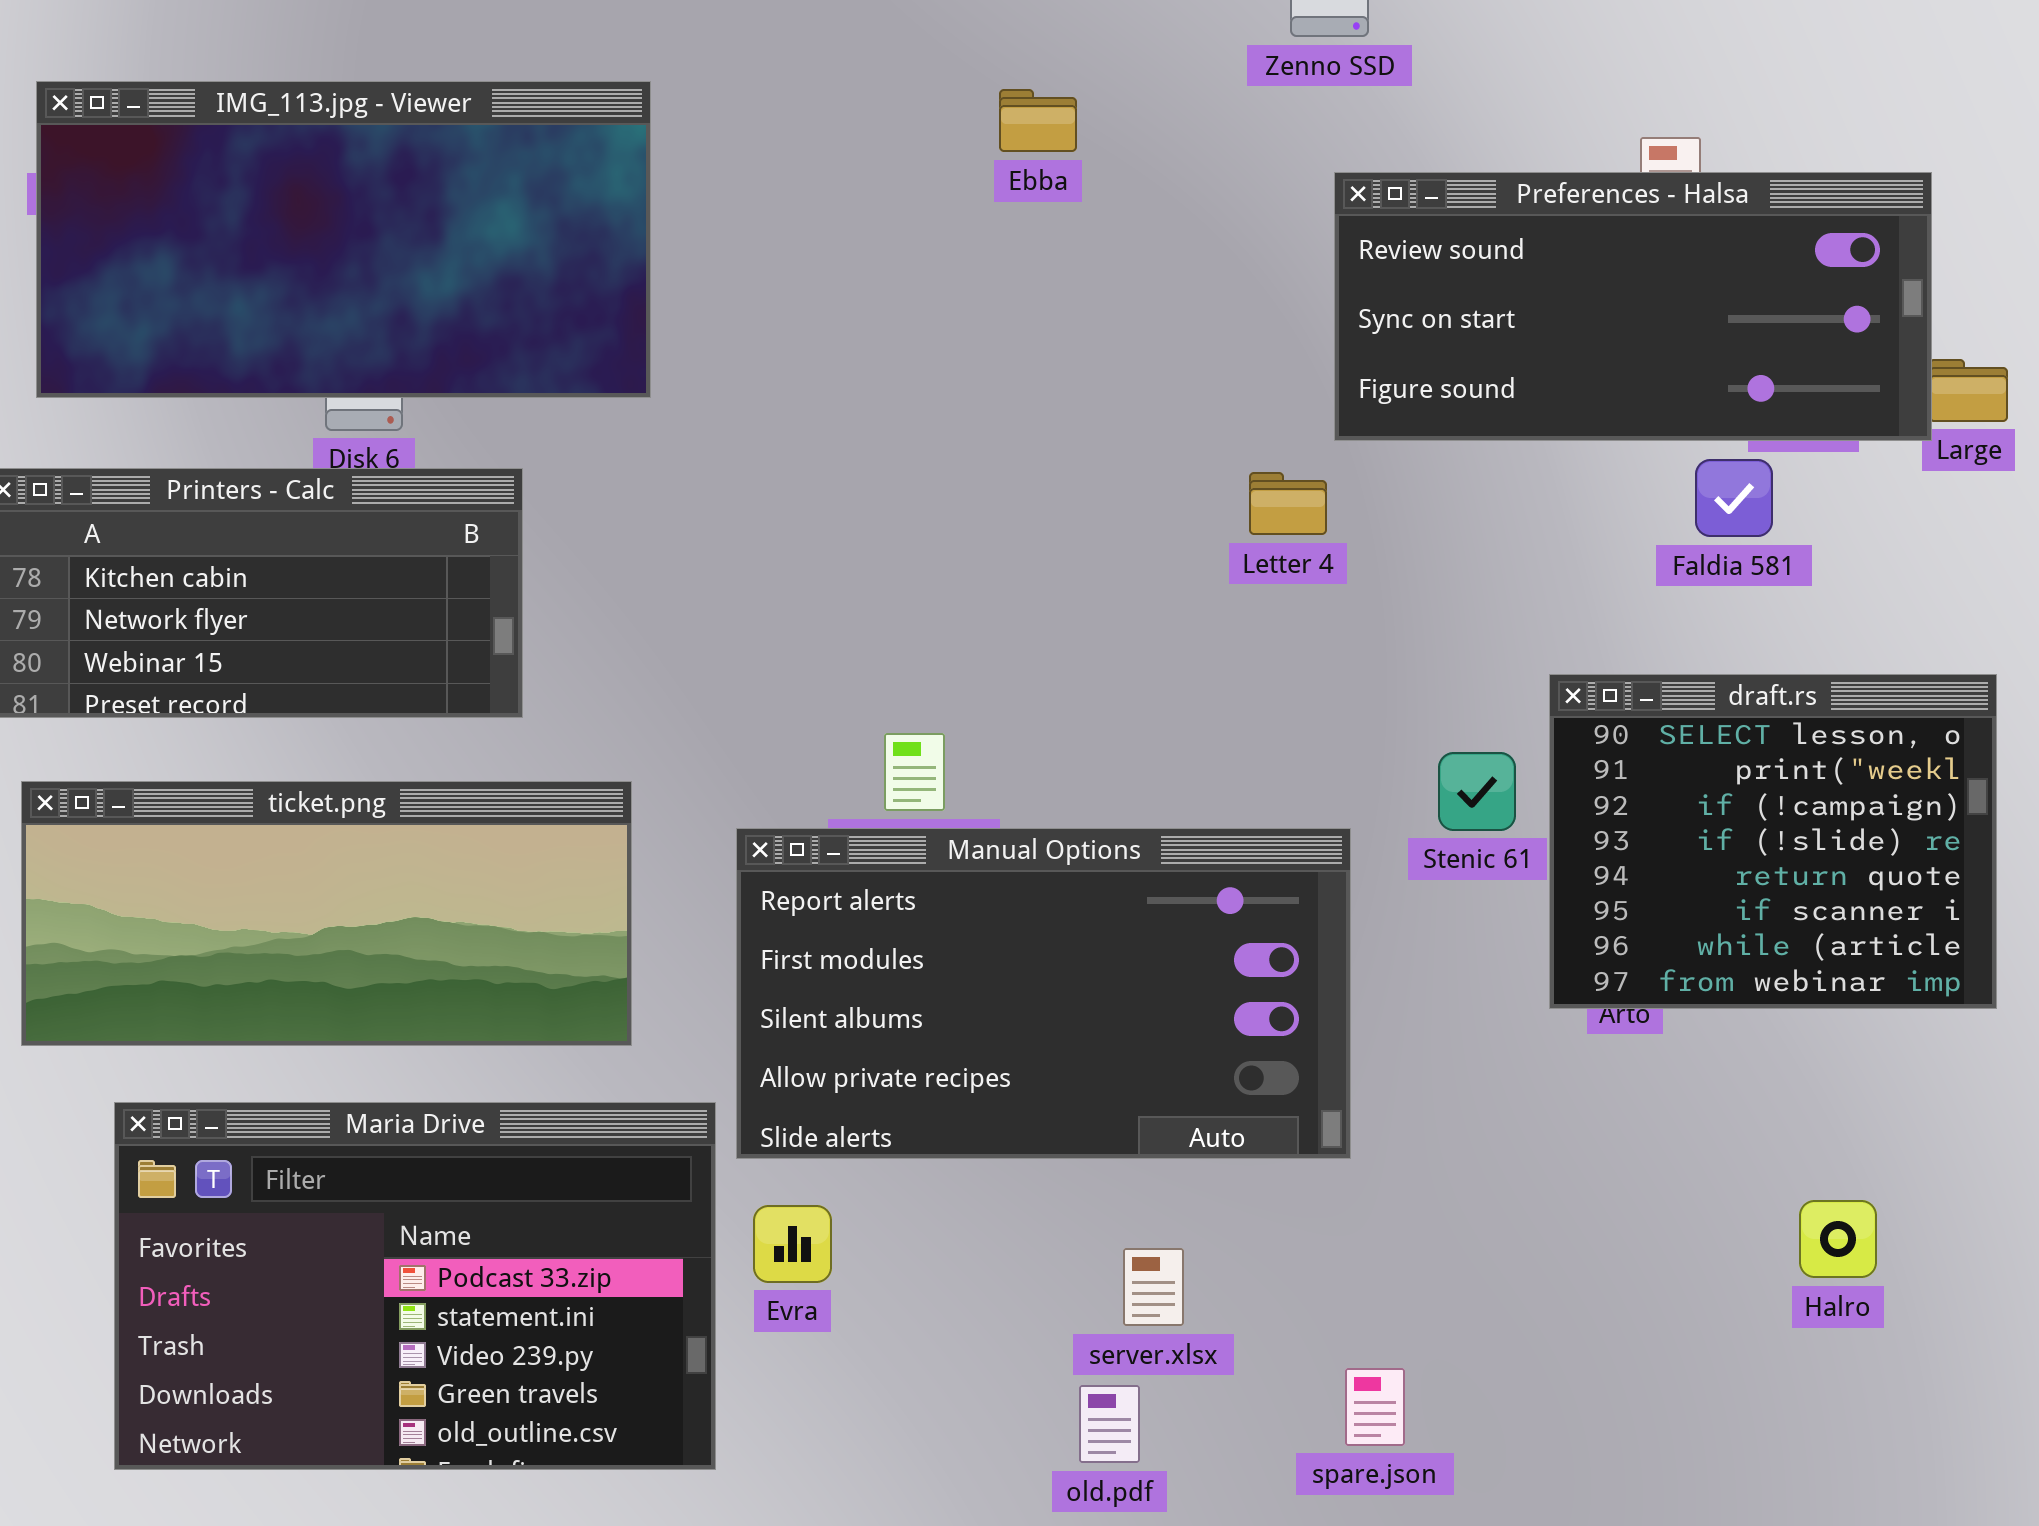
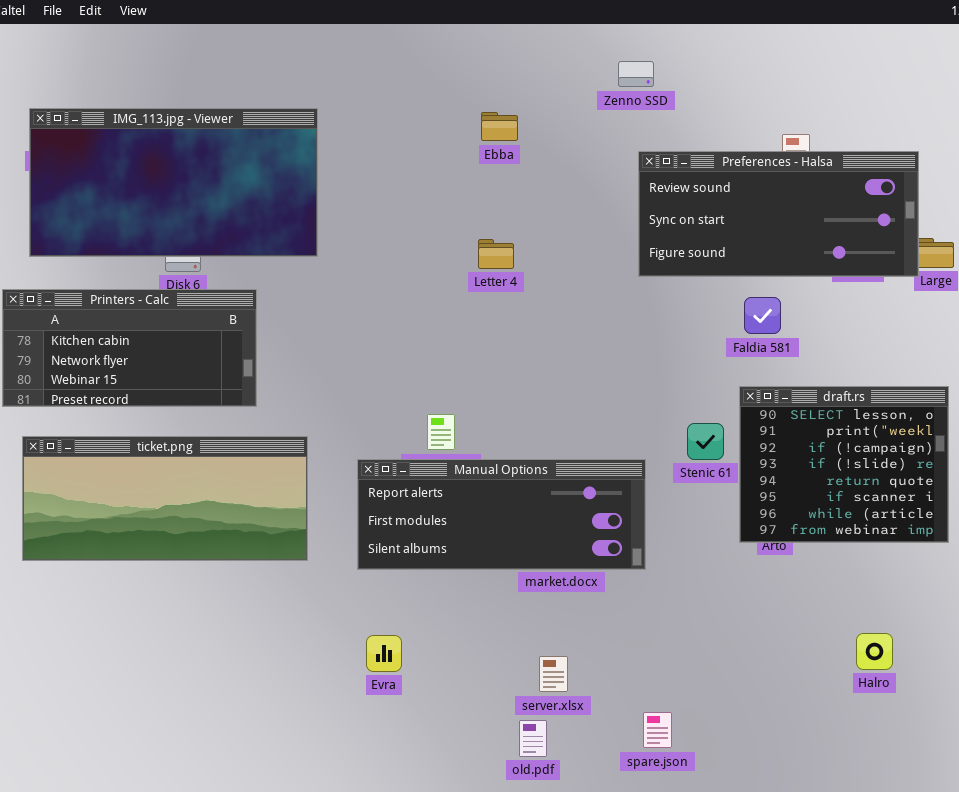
Faldia 581: [1695,459,1773,537] -> [744,297,781,334], moved
Letter 4: [1249,472,1327,535] -> [478,239,514,269], moved
Manual Options: [736,828,1351,1159] -> [357,459,646,570], resized
Maria Drive: [114,1102,716,1470] -> none, closed

